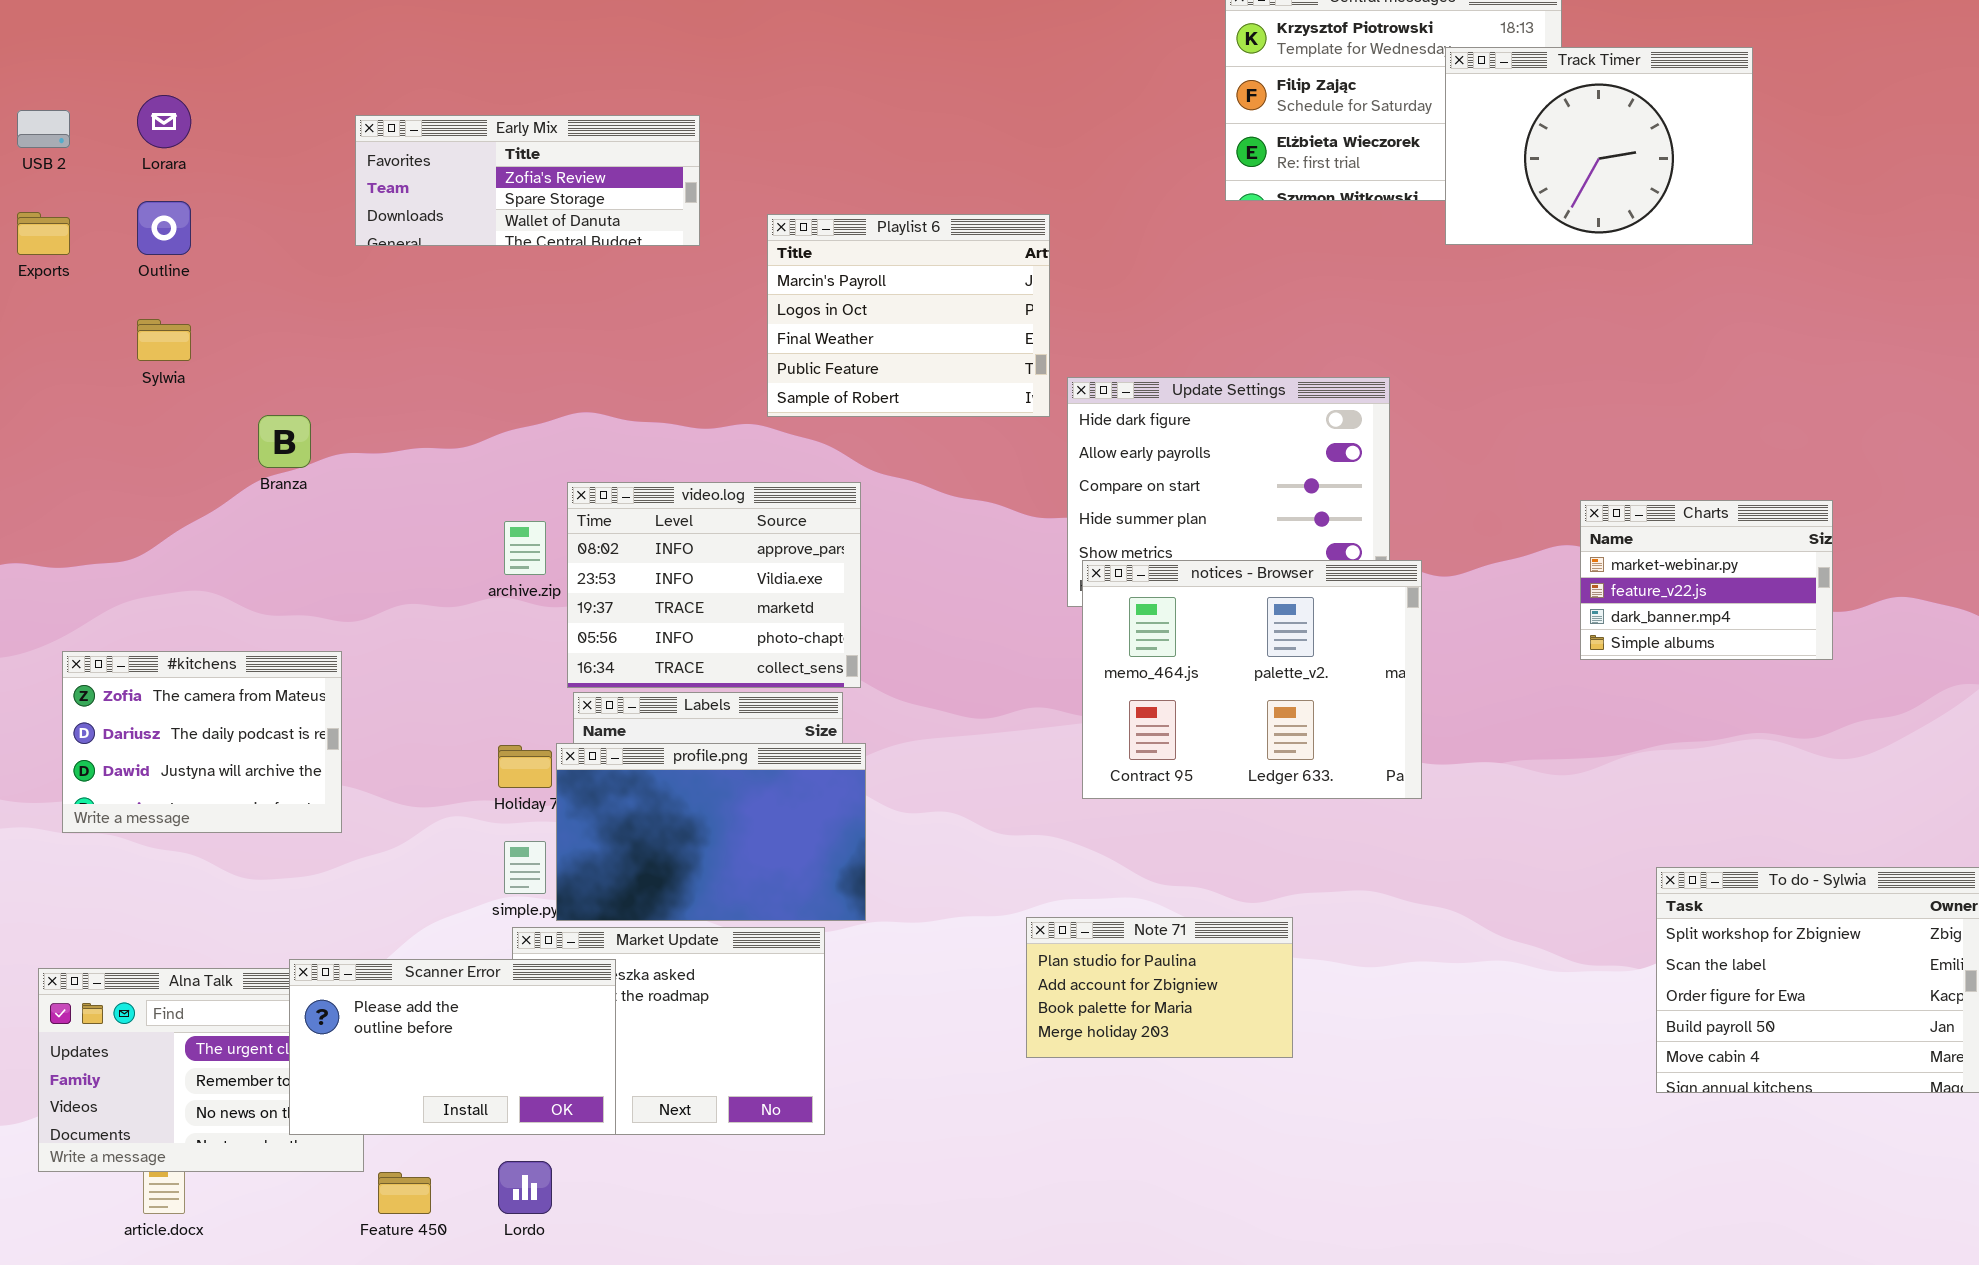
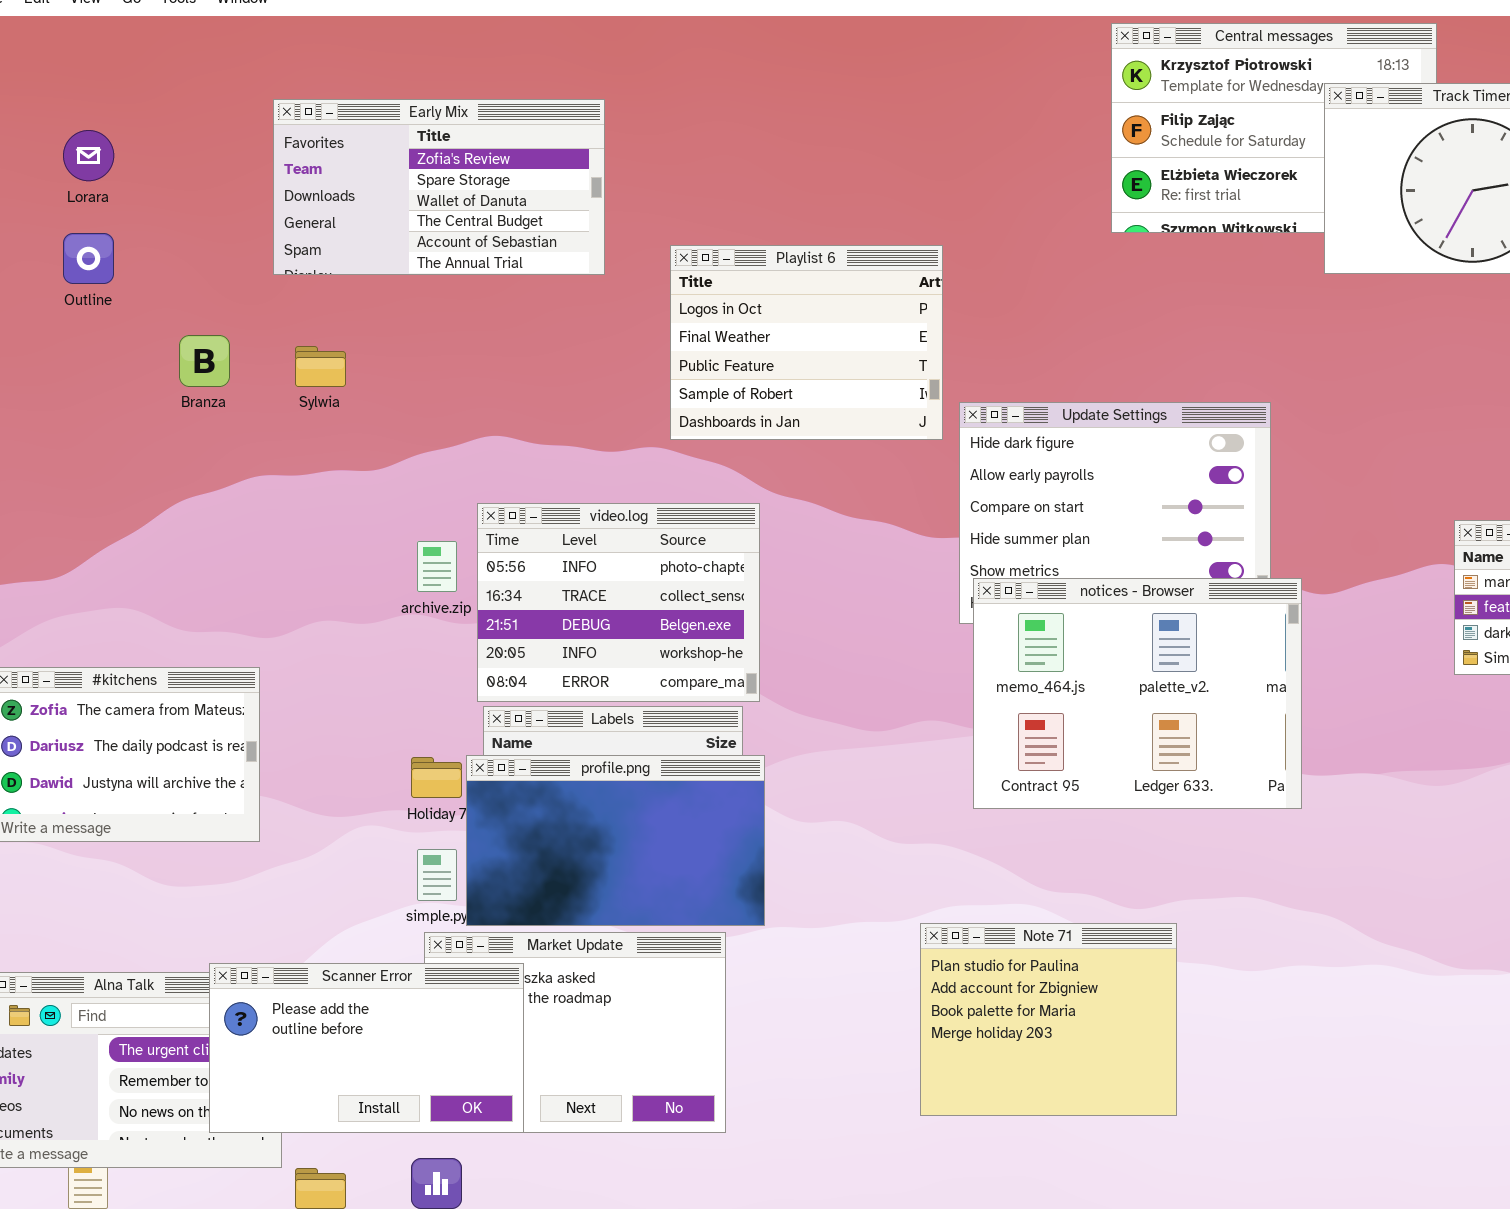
Early Mix: [355,115,700,246] -> [273,99,605,275], resized
Playlist 6: [767,214,1050,417] -> [670,245,943,440], scrolled down 1 row
Sylwia: [137,319,191,361] -> [295,346,346,387], moved
Branza: [258,415,311,468] -> [179,335,230,387], moved
video.log: [567,482,861,688] -> [477,503,760,702], scrolled down 3 rows
Note 71: [1026,917,1293,1058] -> [920,923,1177,1116], resized

